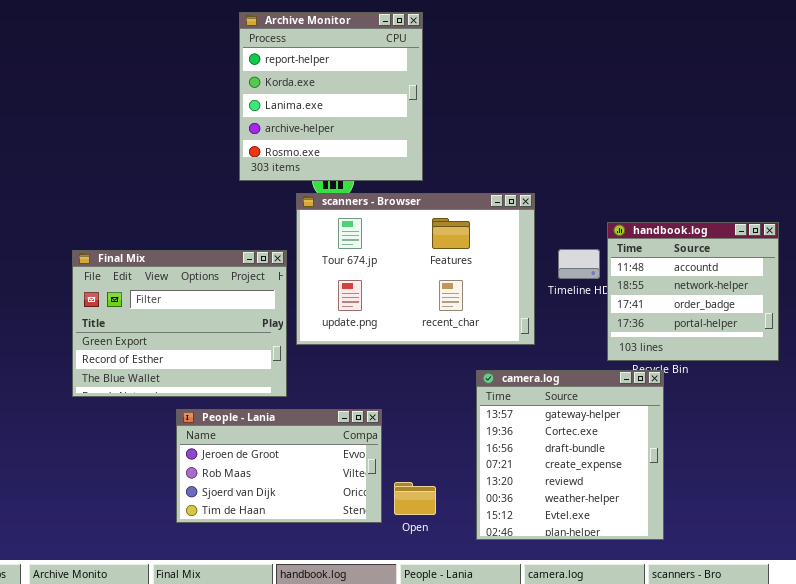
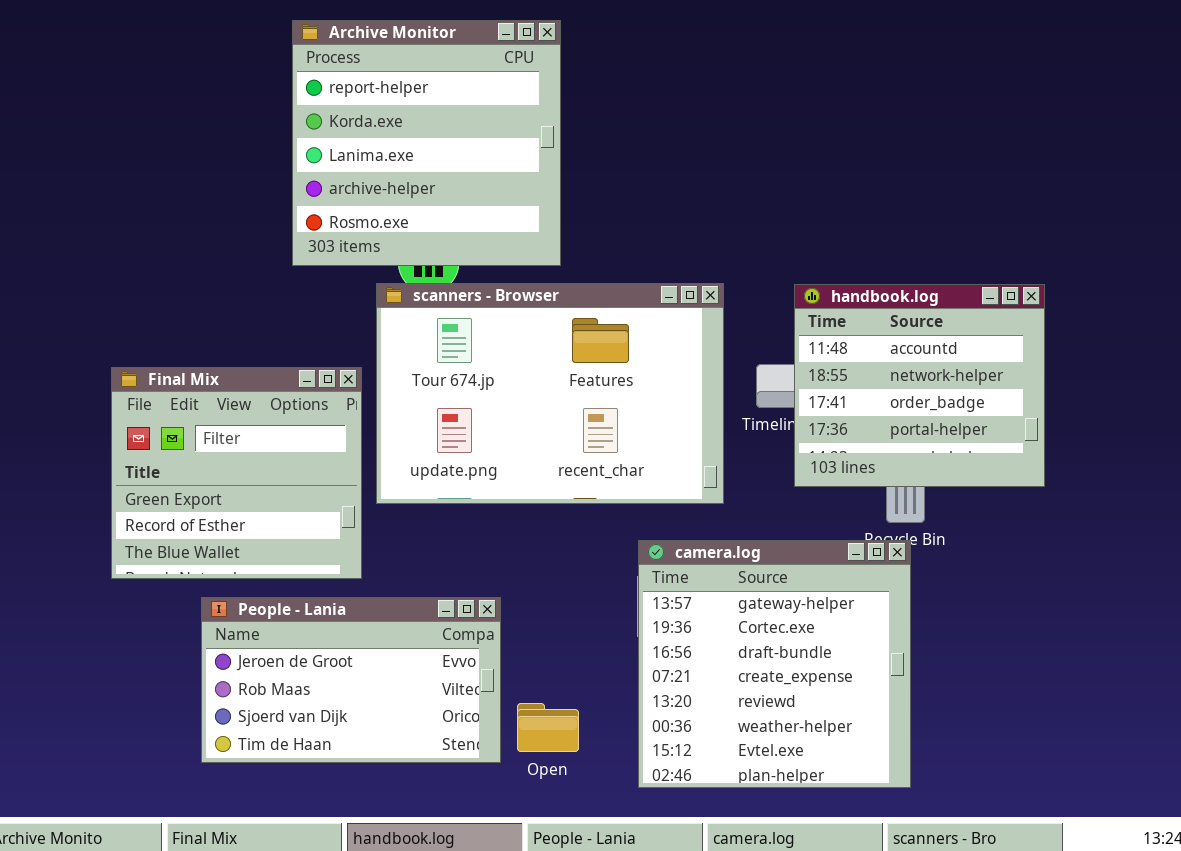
handbook.log: [607,222,779,361] -> [794,284,1045,487], moved
Final Mix: [72,250,287,397] -> [111,367,362,579], resized

